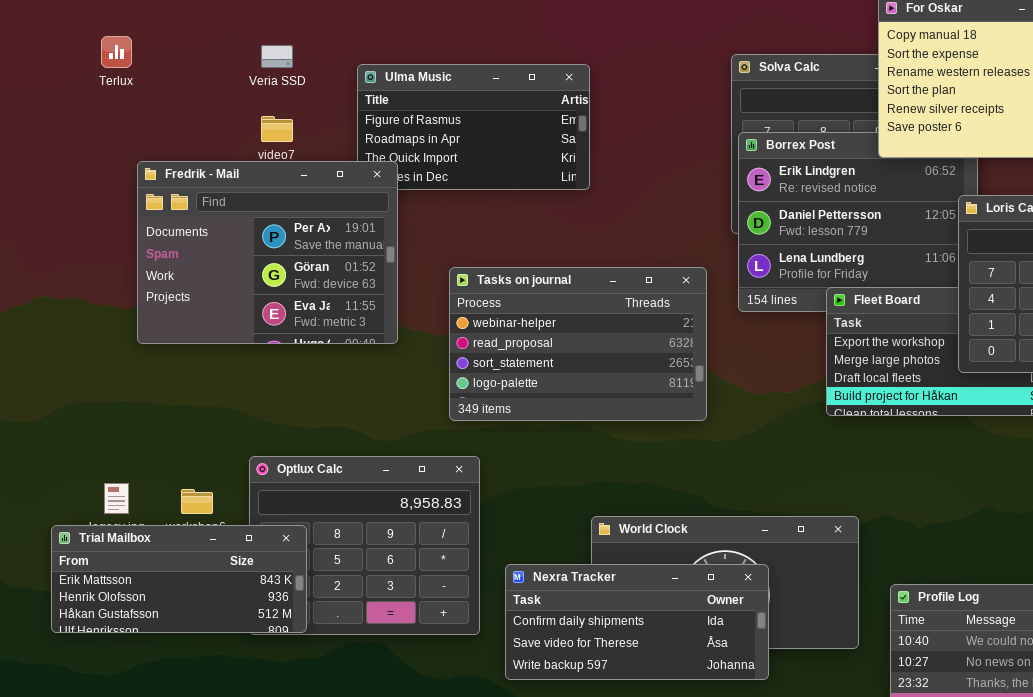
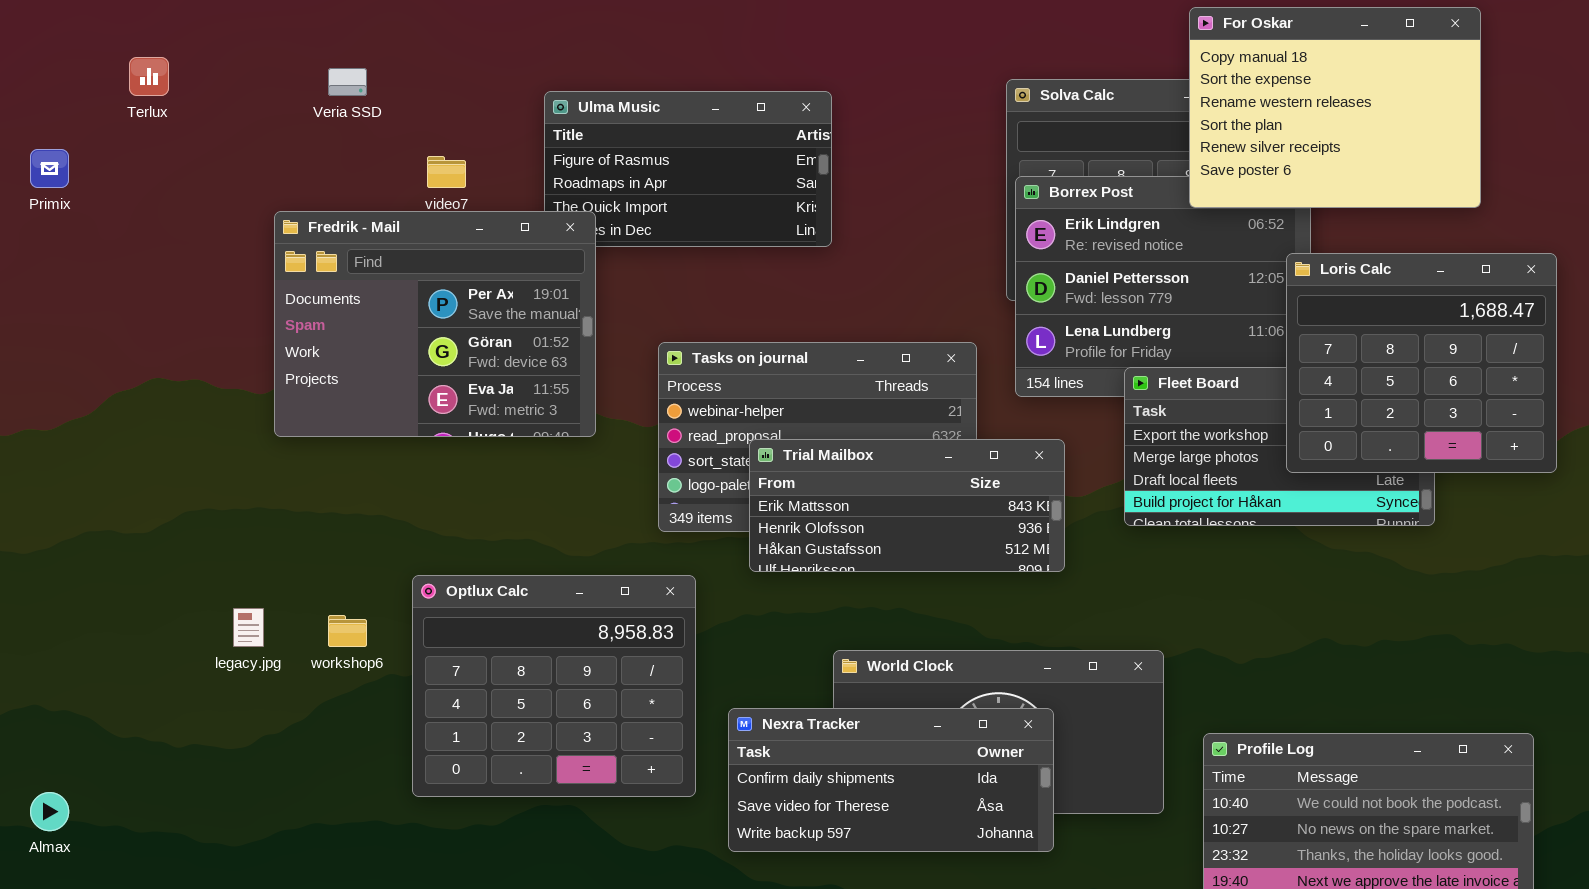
Terlux: [101,36,132,68] -> [129,57,169,96], moved
Veria SSD: [261,45,293,68] -> [328,68,367,96], moved
Trial Mailbox: [51,525,307,633] -> [749,439,1065,572], moved

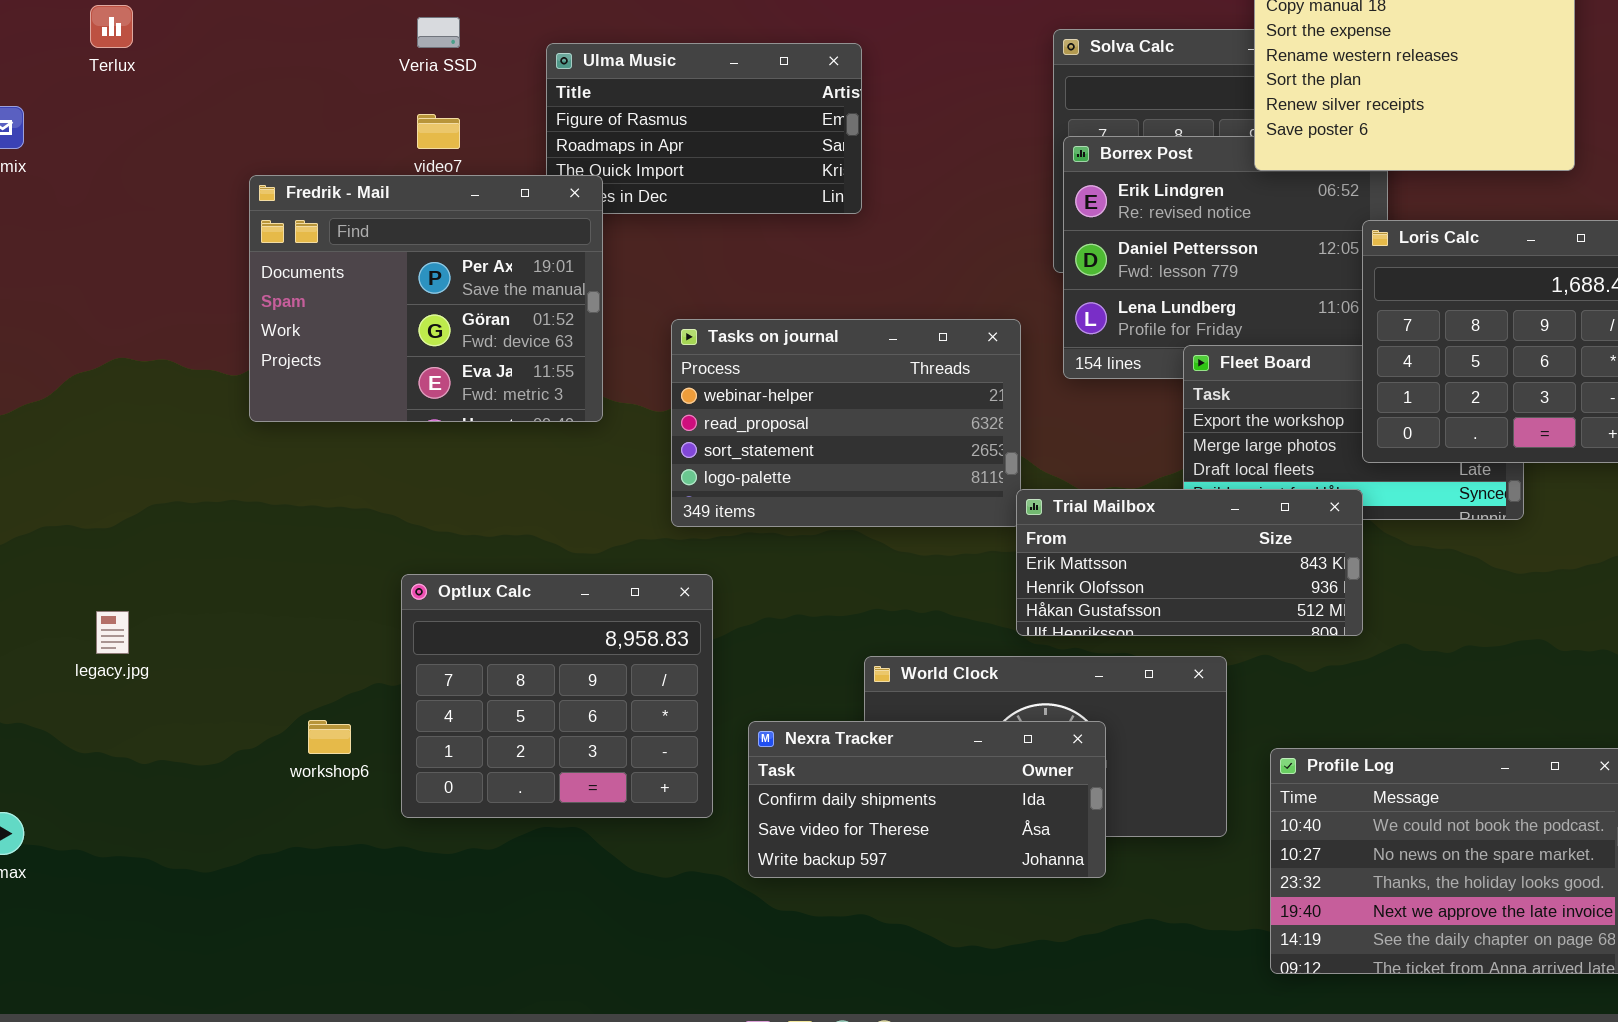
Veria SSD: [328,68,367,96] -> [417,17,460,48], moved
Trial Mailbox: [749,439,1065,572] -> [1016,489,1363,636], moved
legacy.jpg: [233,608,264,647] -> [96,611,129,654], moved
workshop6: [328,615,367,647] -> [308,720,351,754], moved

